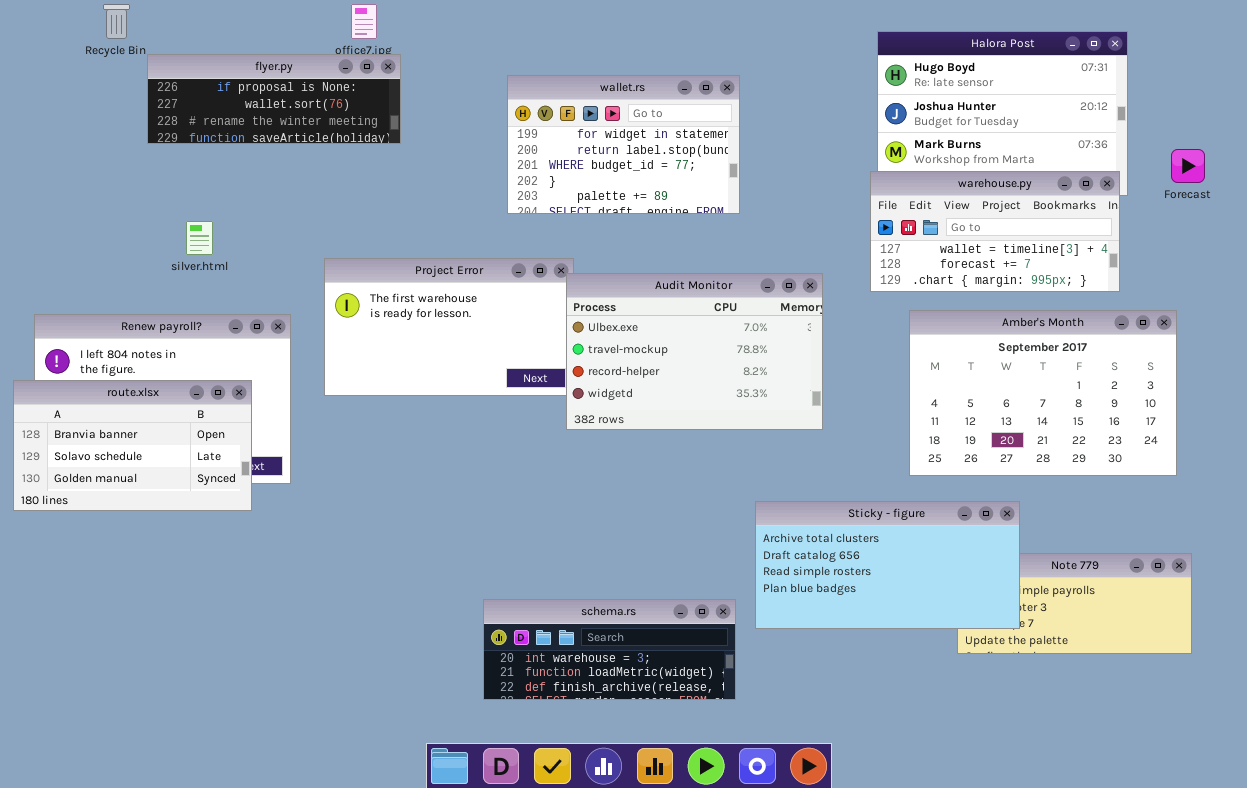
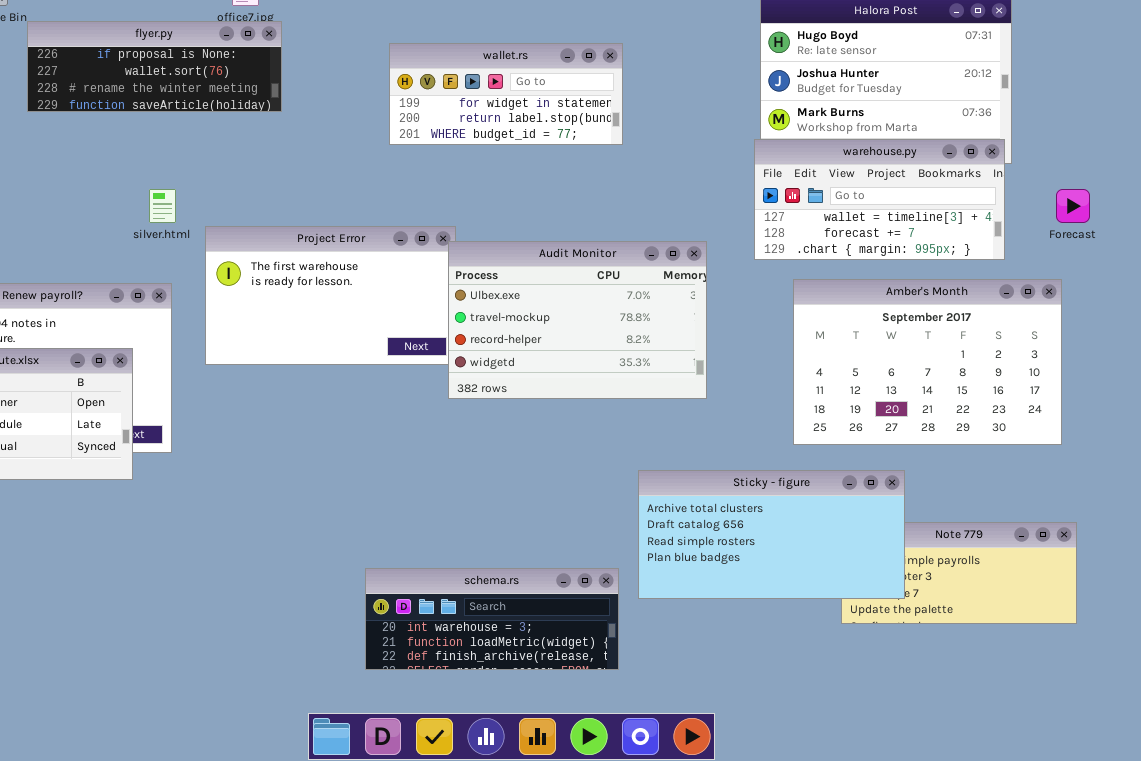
wallet.rs: [507,75,740,214] -> [389,43,623,145], resized
Forecast: [1171,149,1205,183] -> [1056,189,1090,223], moved
silver.html: [186,221,213,255] -> [149,189,176,223], moved

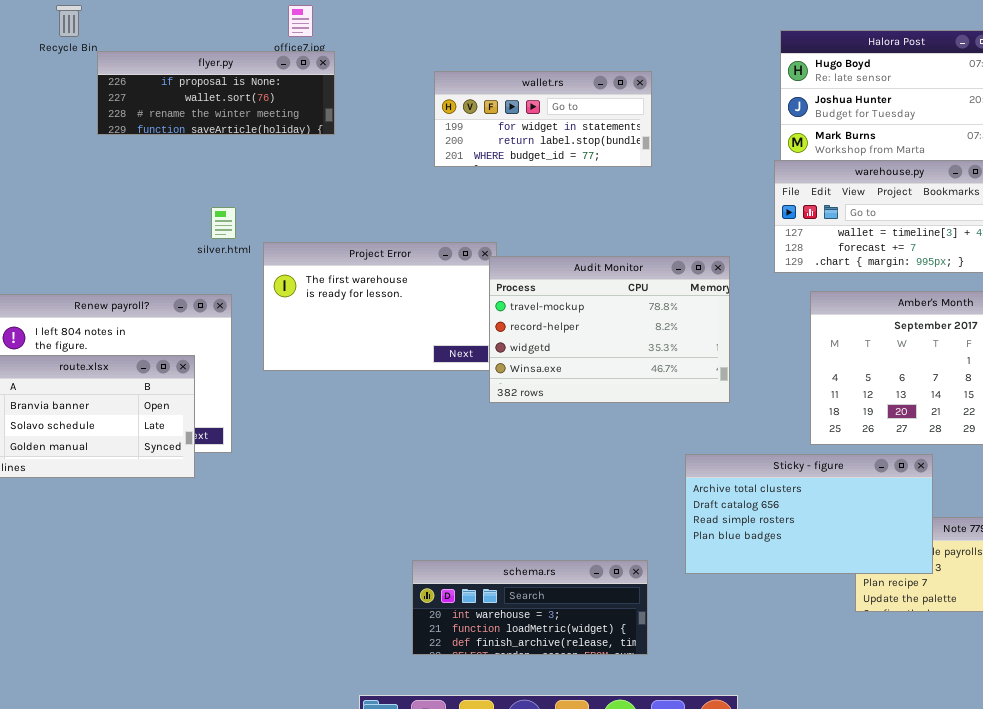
Audit Monitor: [448,241,707,399] -> [489,256,730,403], scrolled down 1 row
Sticky - figure: [638,470,905,599] -> [685,454,933,574], moved

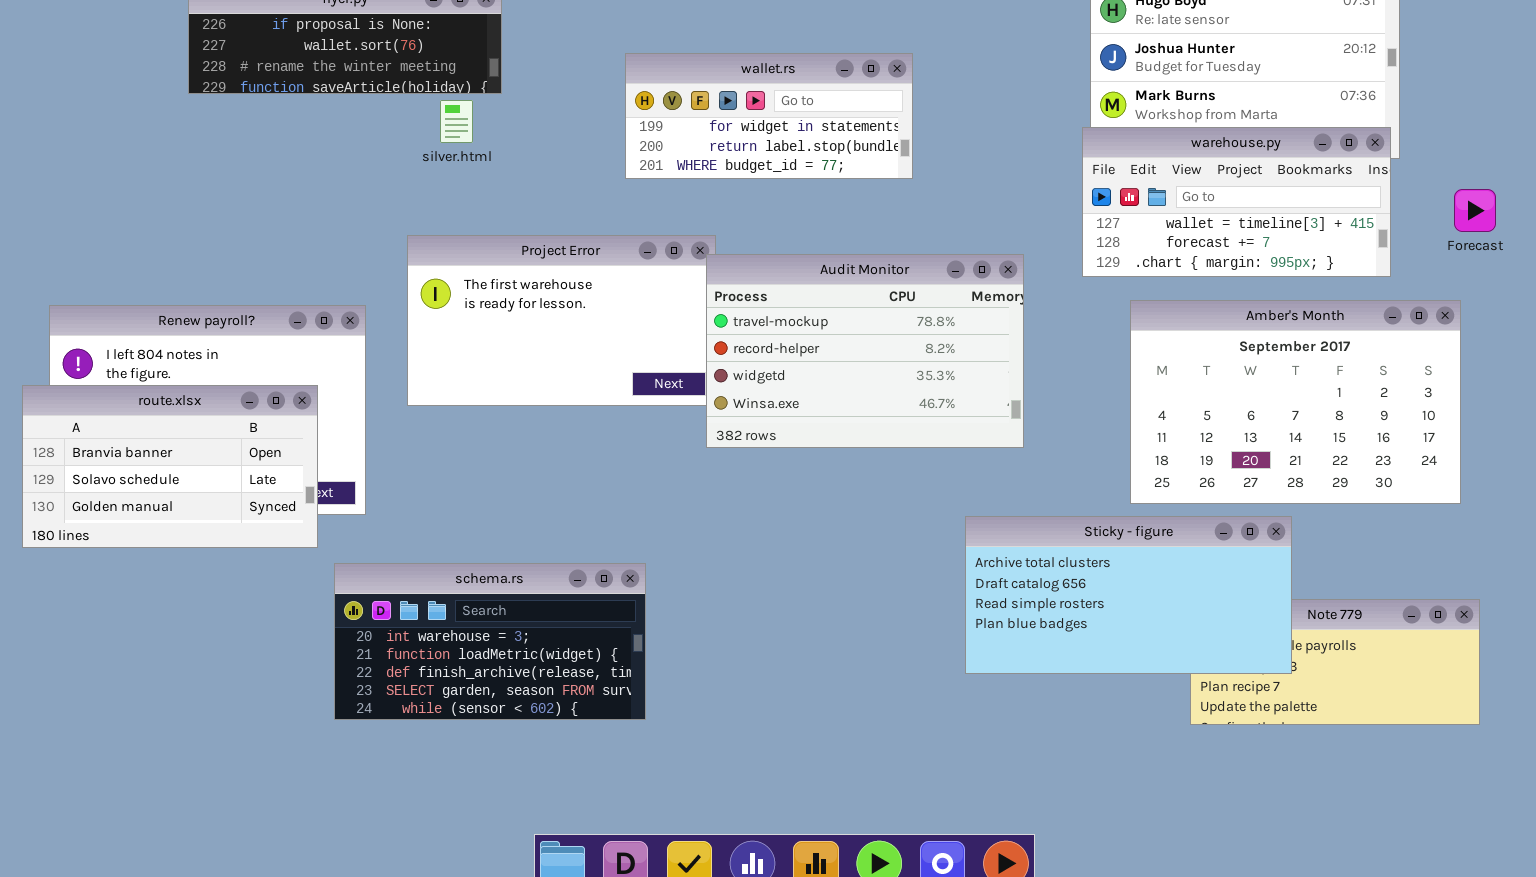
wallet.rs: [434,71,652,167] -> [625,53,913,179], moved
silver.html: [211,207,236,239] -> [440,100,473,143], moved
schema.rs: [412,560,648,655] -> [334,563,646,720], moved, resized

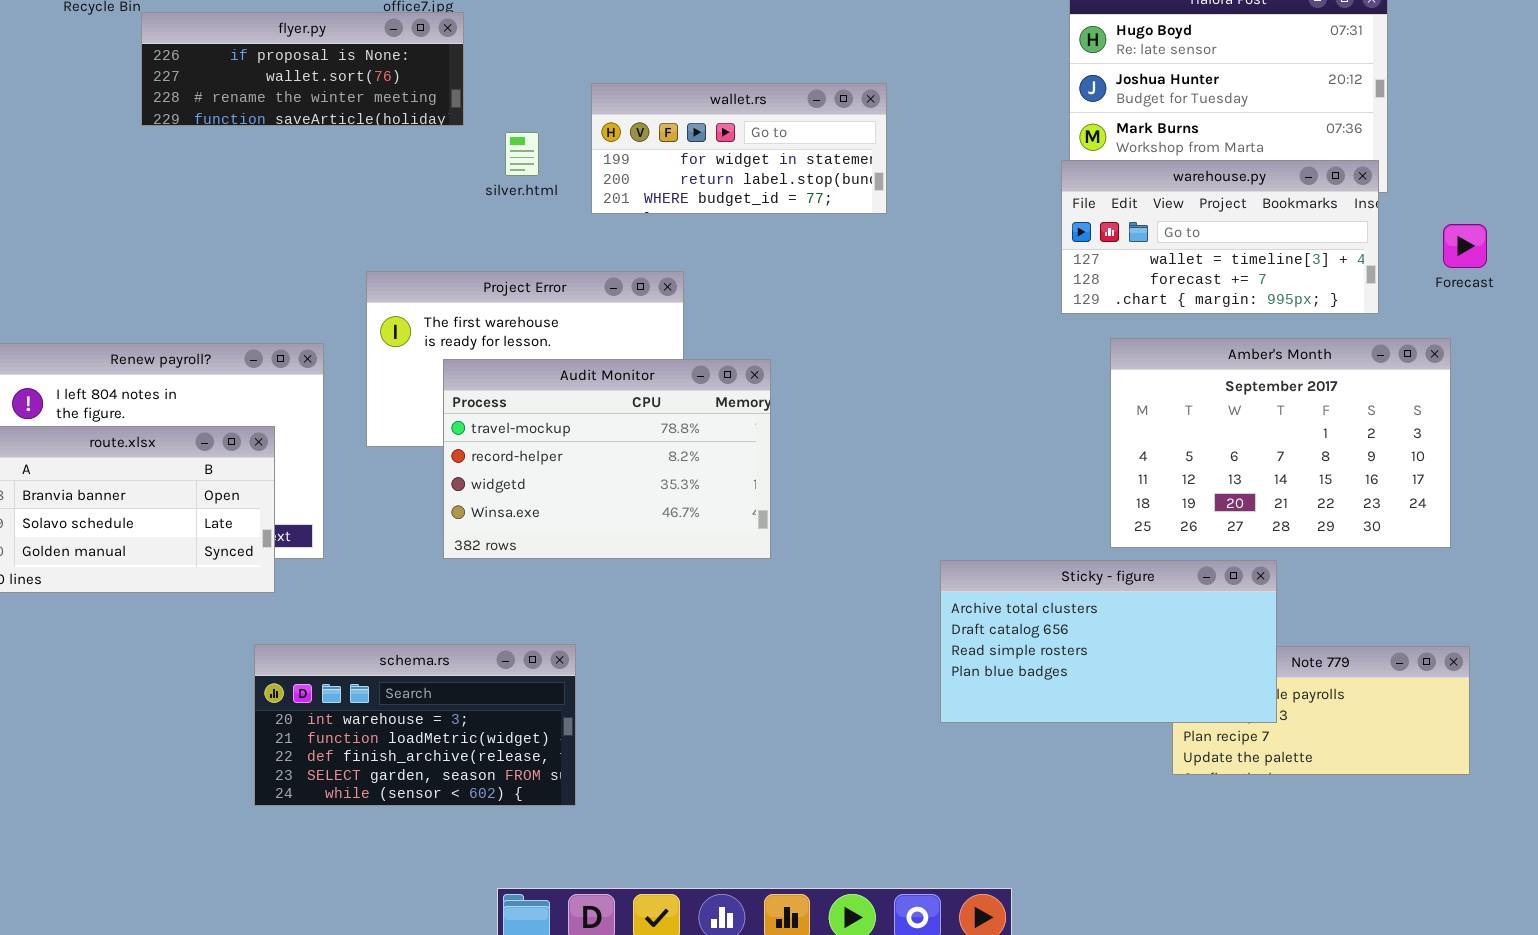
silver.html: [440,100,473,143] -> [505,132,539,176], moved
Audit Monitor: [706,254,1024,448] -> [443,359,771,559], moved
schema.rs: [334,563,646,720] -> [254,644,576,806], moved

